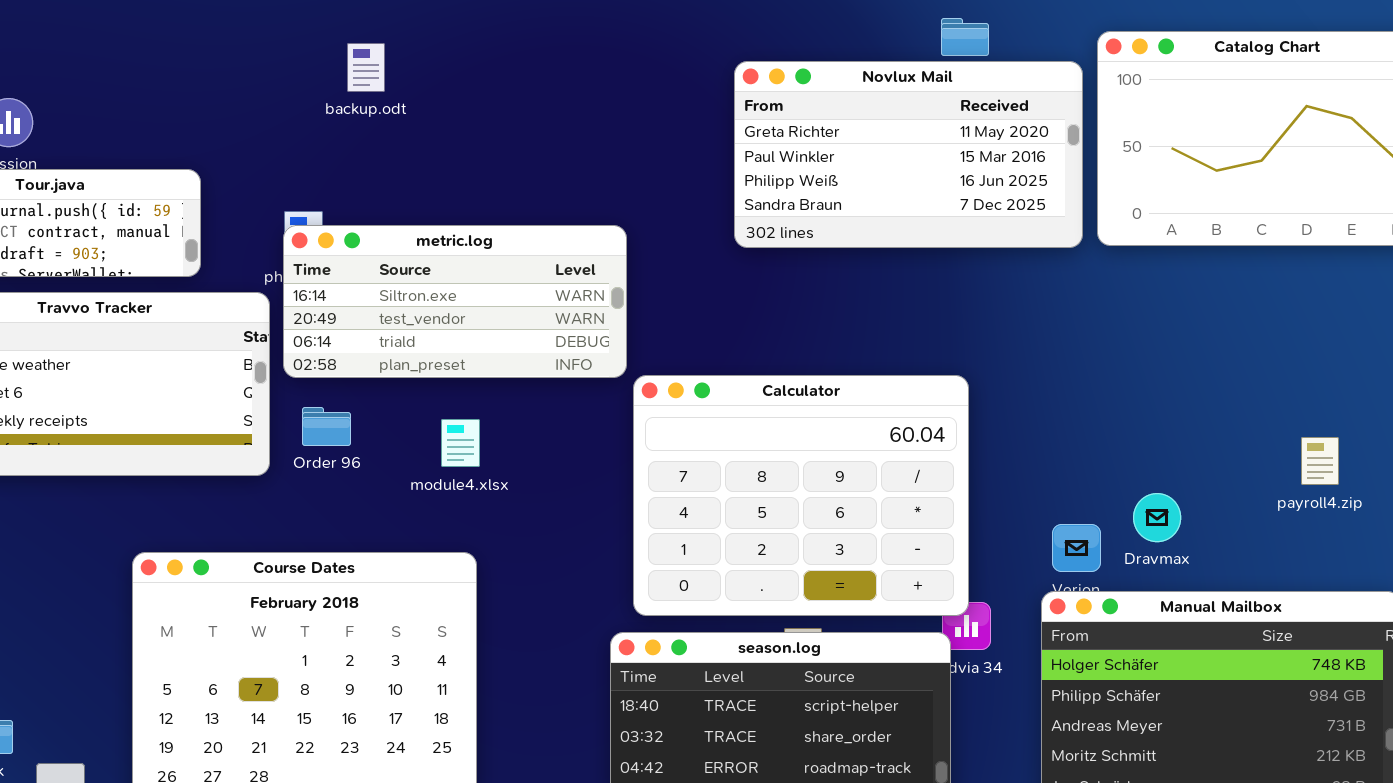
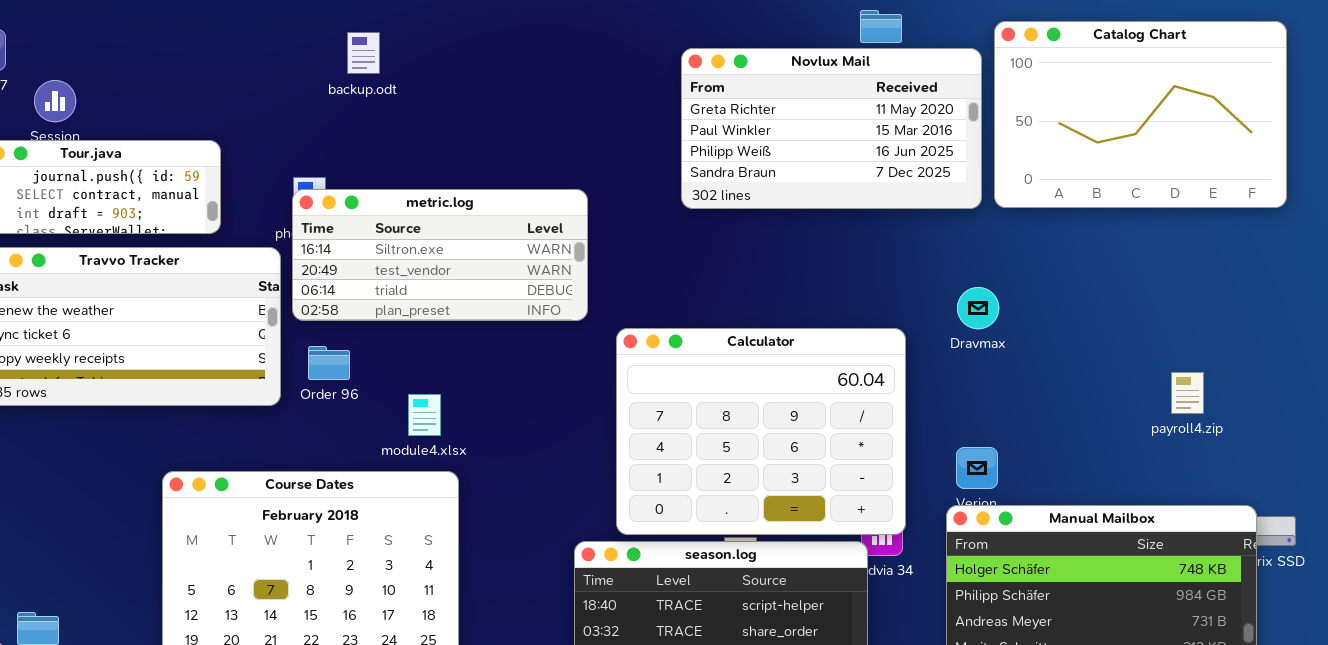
Calculator: [633,375,969,616] -> [616,328,906,535], moved
module4.xlsx: [441,419,480,467] -> [408,394,441,436], moved
Dravmax: [1133,493,1181,542] -> [957,287,999,329], moved

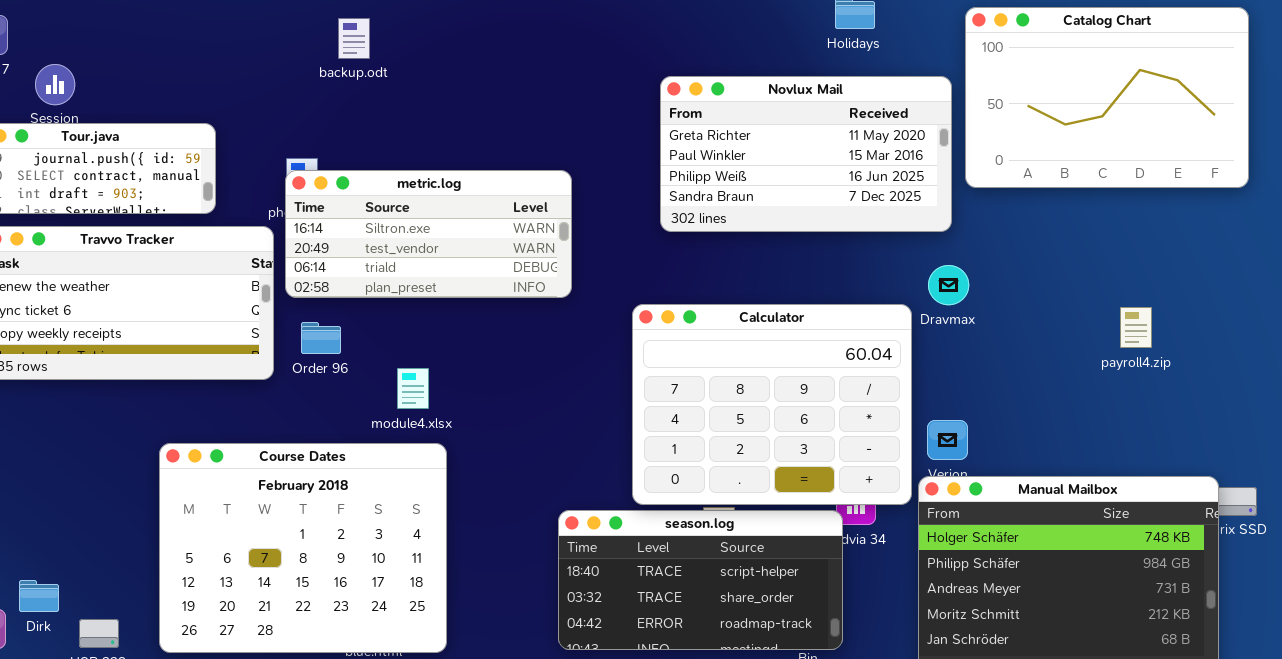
Novlux Mail: [681,48,982,209] -> [660,76,952,232], moved
Calculator: [616,328,906,535] -> [632,304,912,505], moved
payroll4.zip: [1171,372,1204,414] -> [1120,307,1152,348], moved

